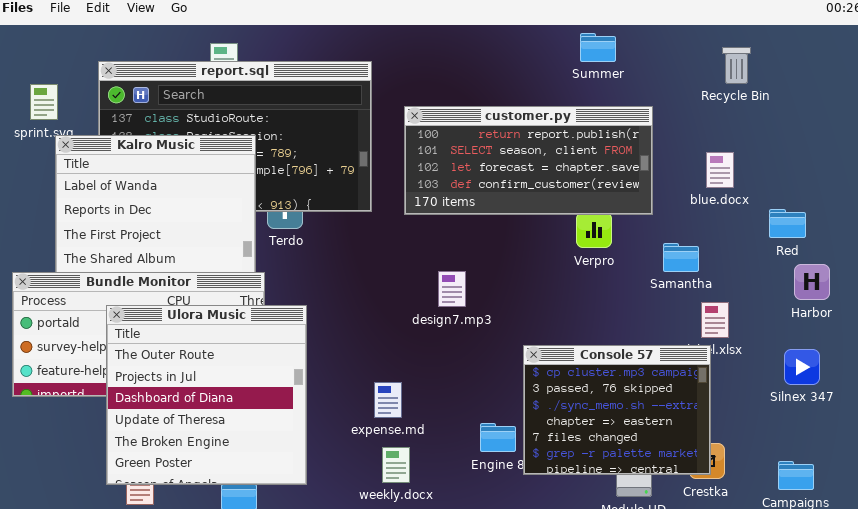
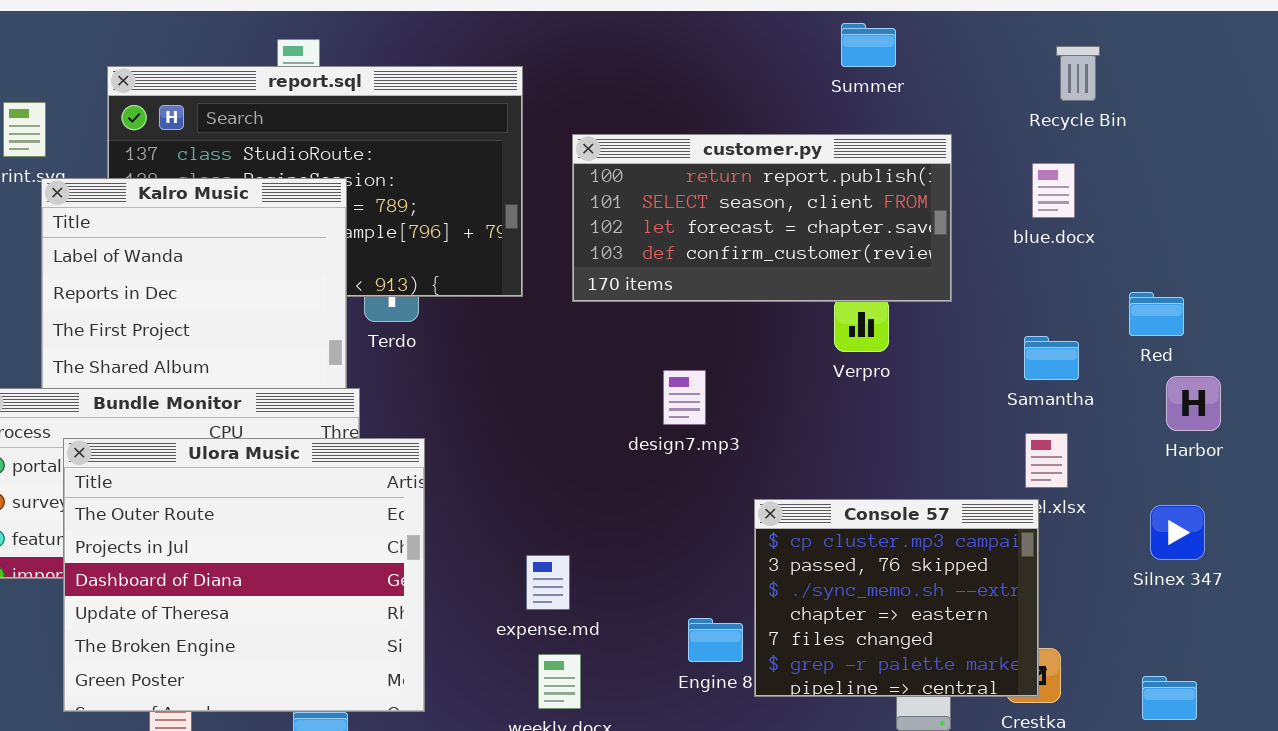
blue.docx: [706,152,734,188] -> [1032,163,1075,218], moved
Samantha: [663,243,699,272] -> [1024,336,1079,380], moved
design7.mp3: [438,271,466,307] -> [663,370,706,425], moved
Ulora Music: [106,305,307,485] -> [63,438,425,712], resized

